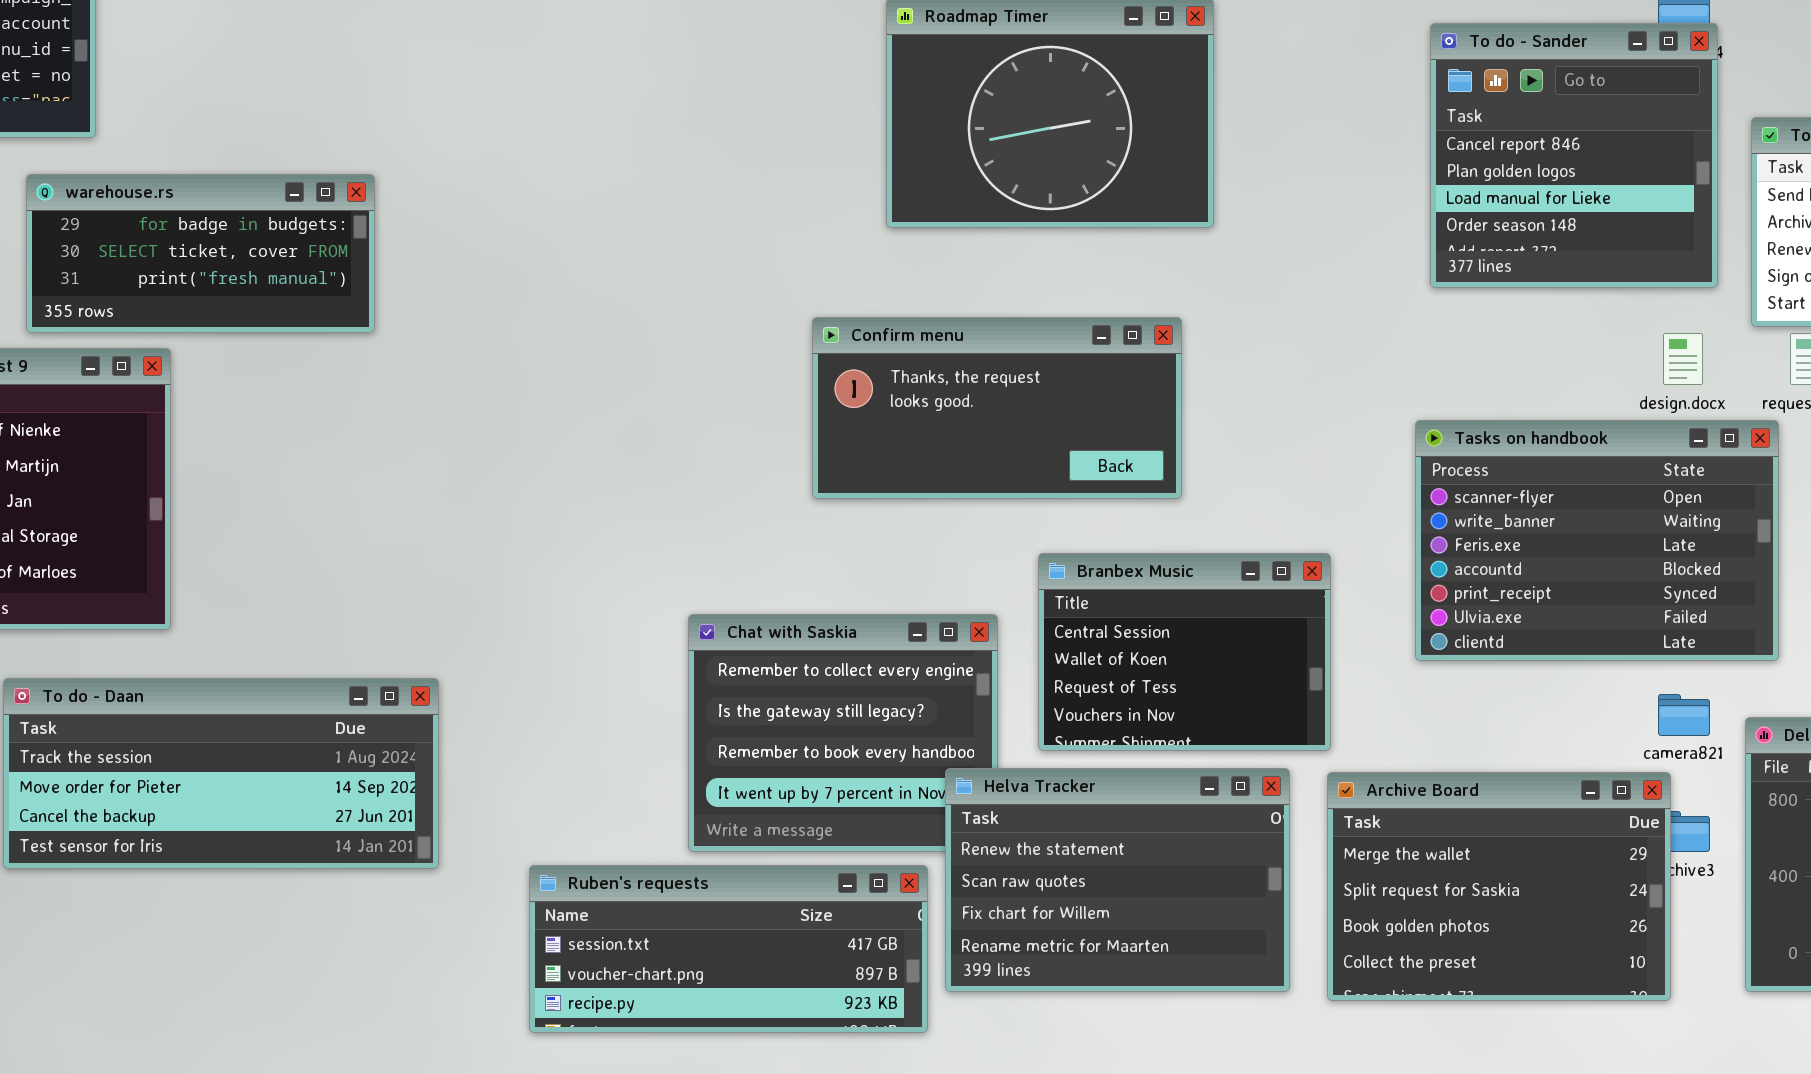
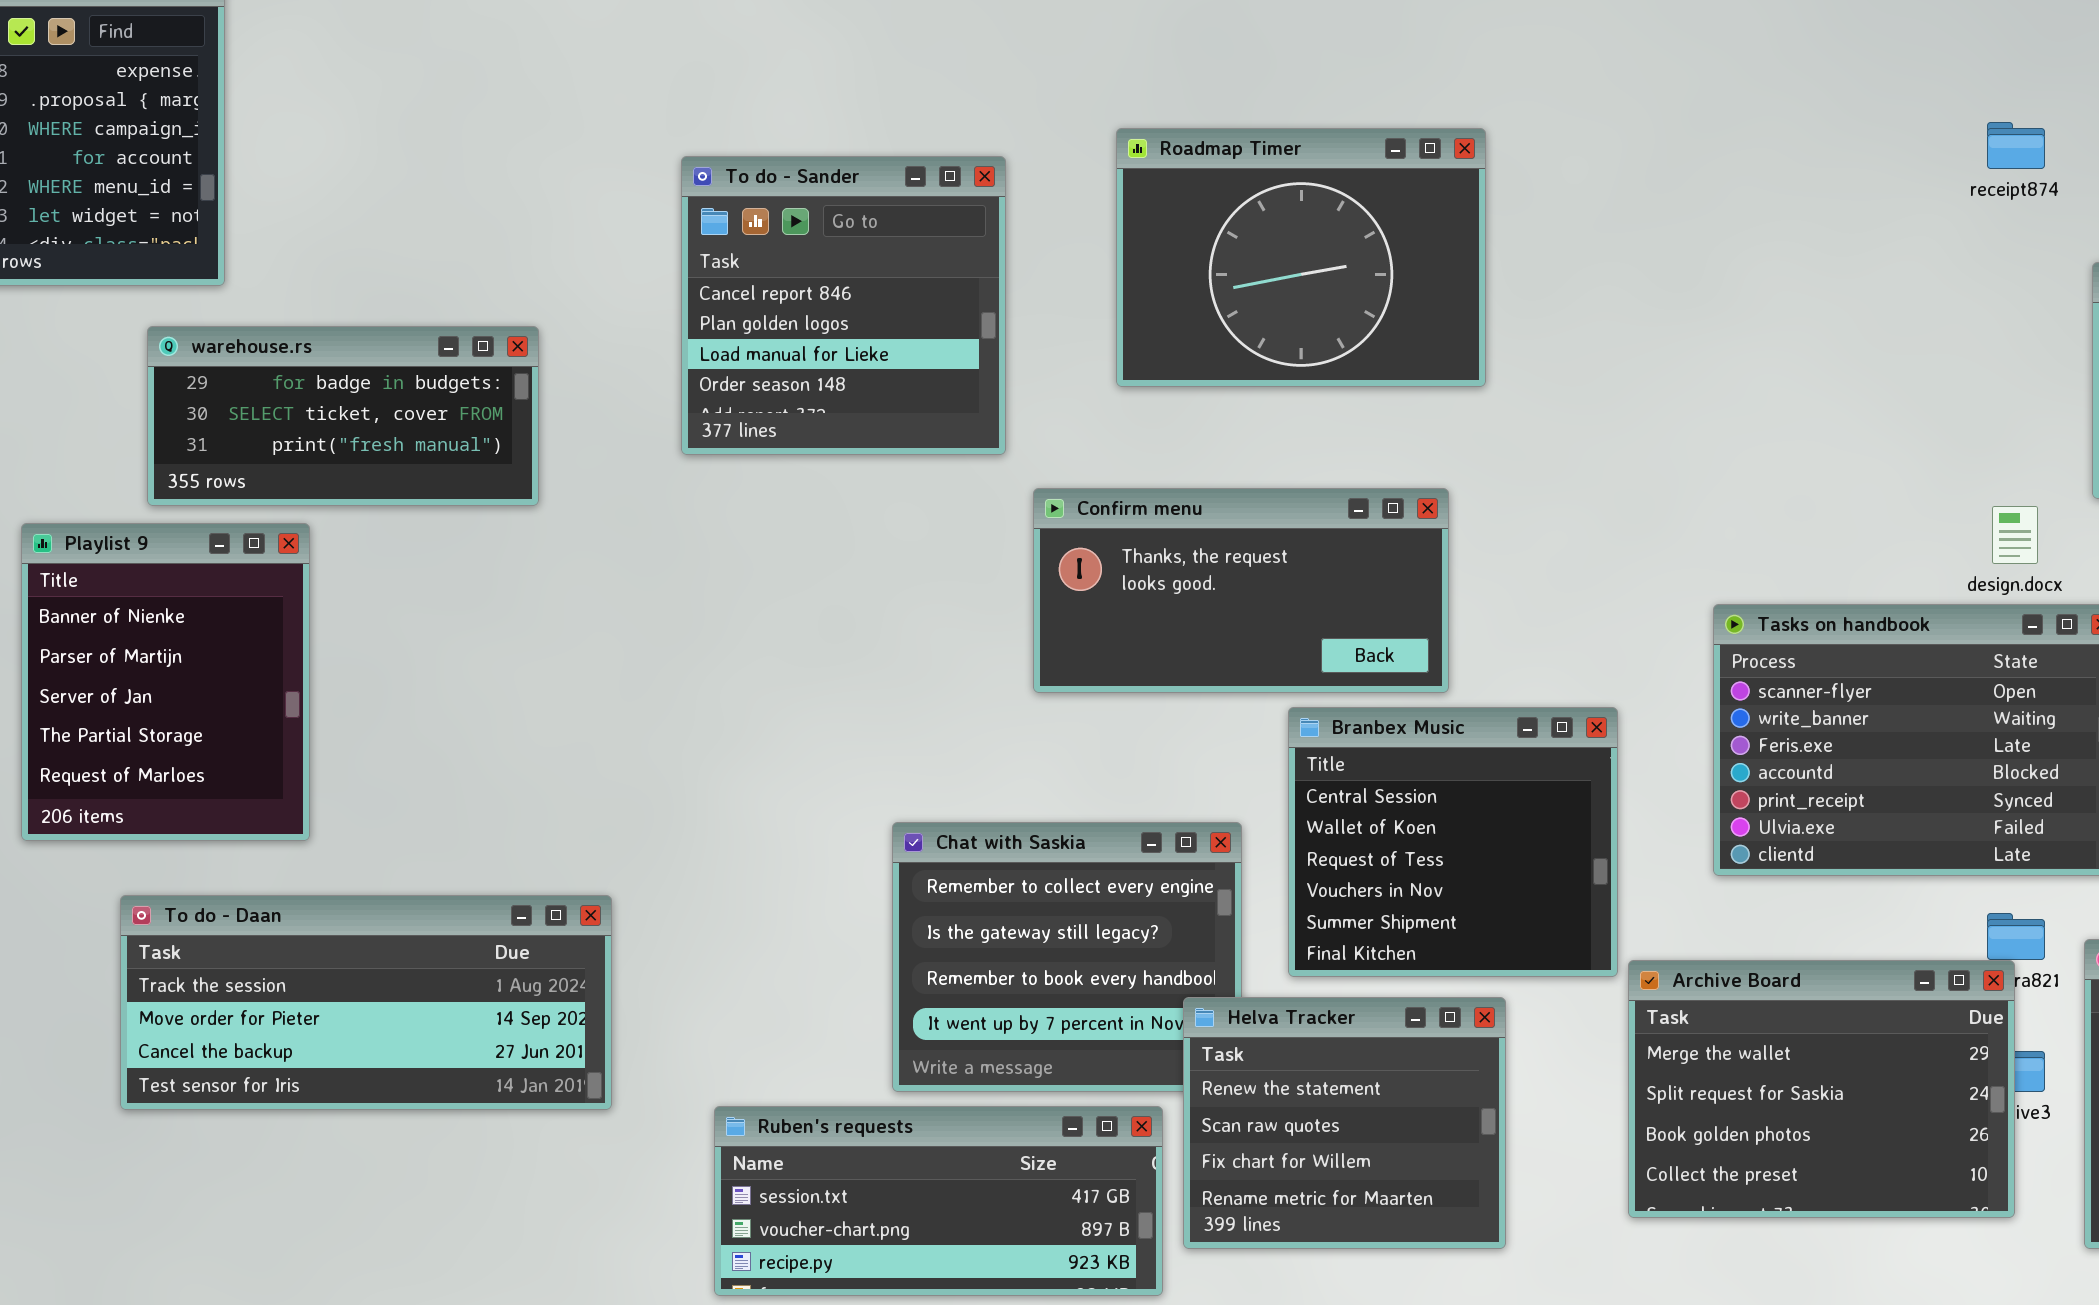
To do - Sander: [1430,23,1718,288] -> [681,156,1006,455], moved
Branbex Music: [1038,553,1331,751] -> [1288,707,1618,977], resized
Helva Tracker: [945,768,1290,992] -> [1183,997,1506,1249], resized
Archive Board: [1327,772,1671,1001] -> [1628,960,2015,1218], moved

